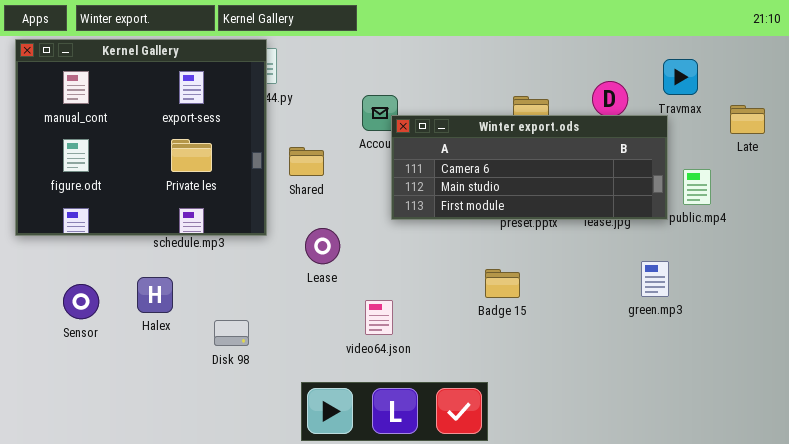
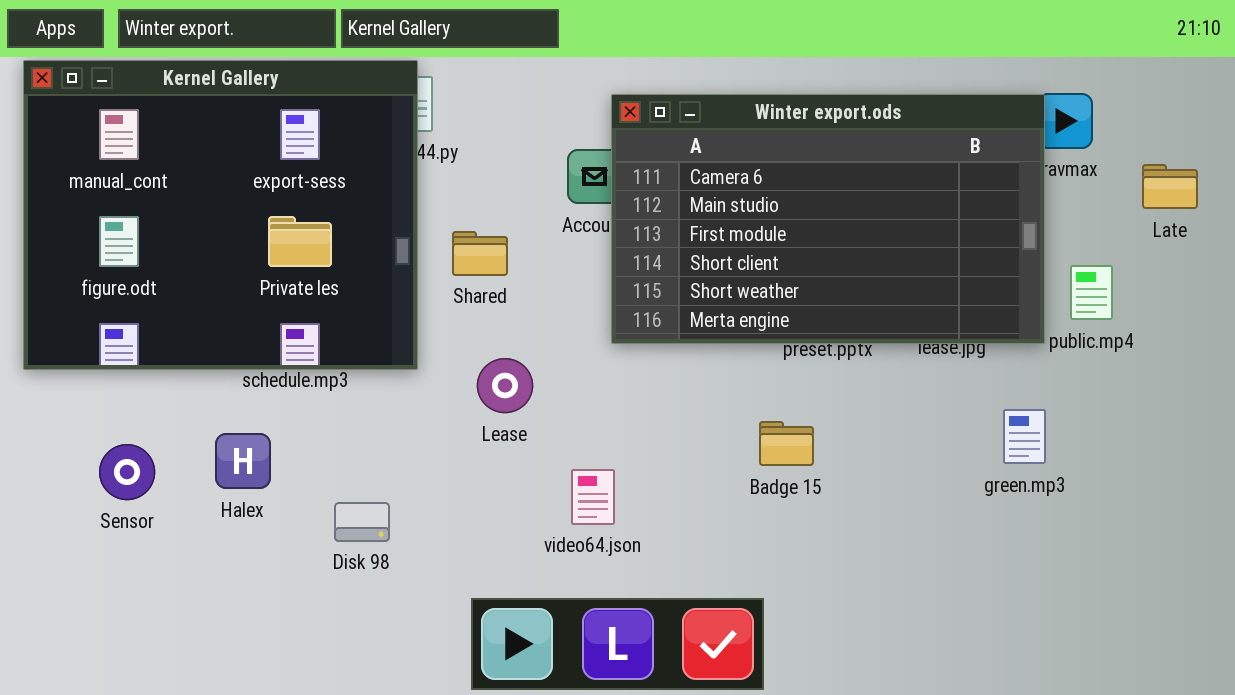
Winter export.ods: [391,115,668,220] -> [611,94,1045,344], resized

